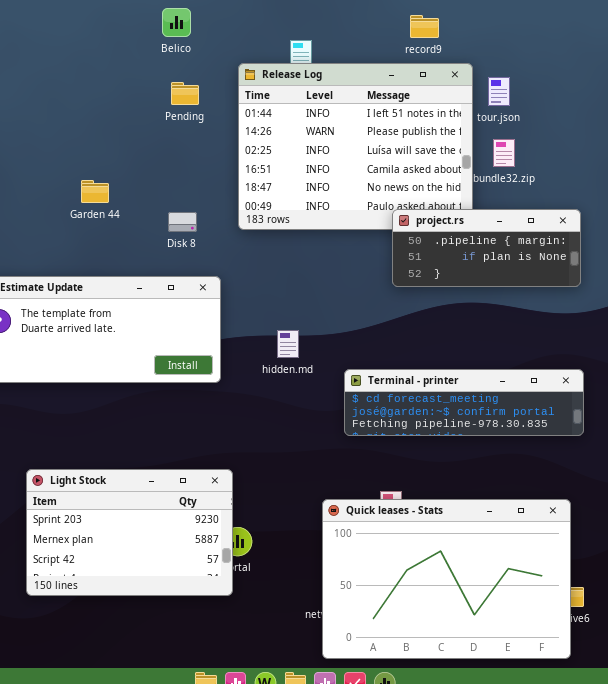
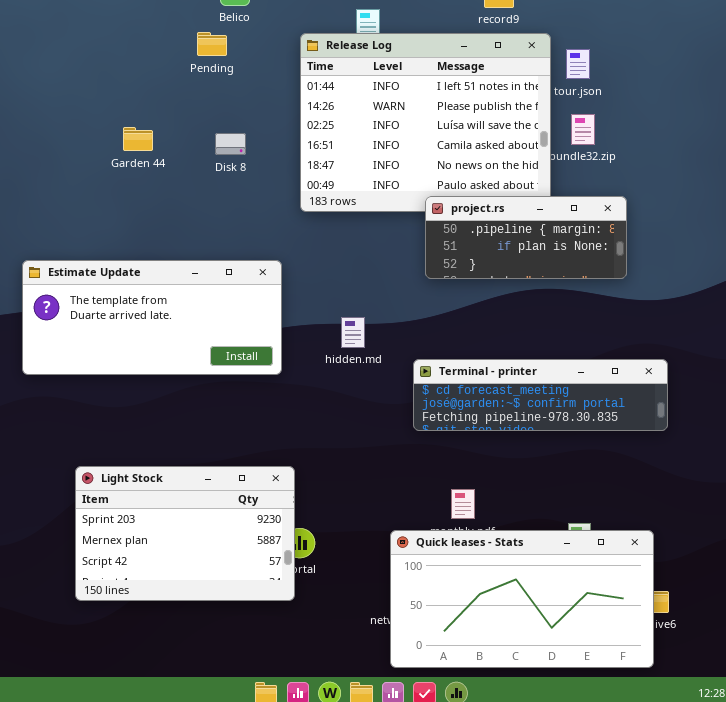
Pending: [171,82,199,105] -> [197,32,227,56], moved
Garden 44: [81,180,109,203] -> [123,127,153,151], moved
project.rs: [392,209,581,287] -> [425,196,627,279], moved
Disk 8: [168,212,197,232] -> [215,133,246,155], moved
Quick leases - Stats: [322,499,571,659] -> [390,530,654,668], resized

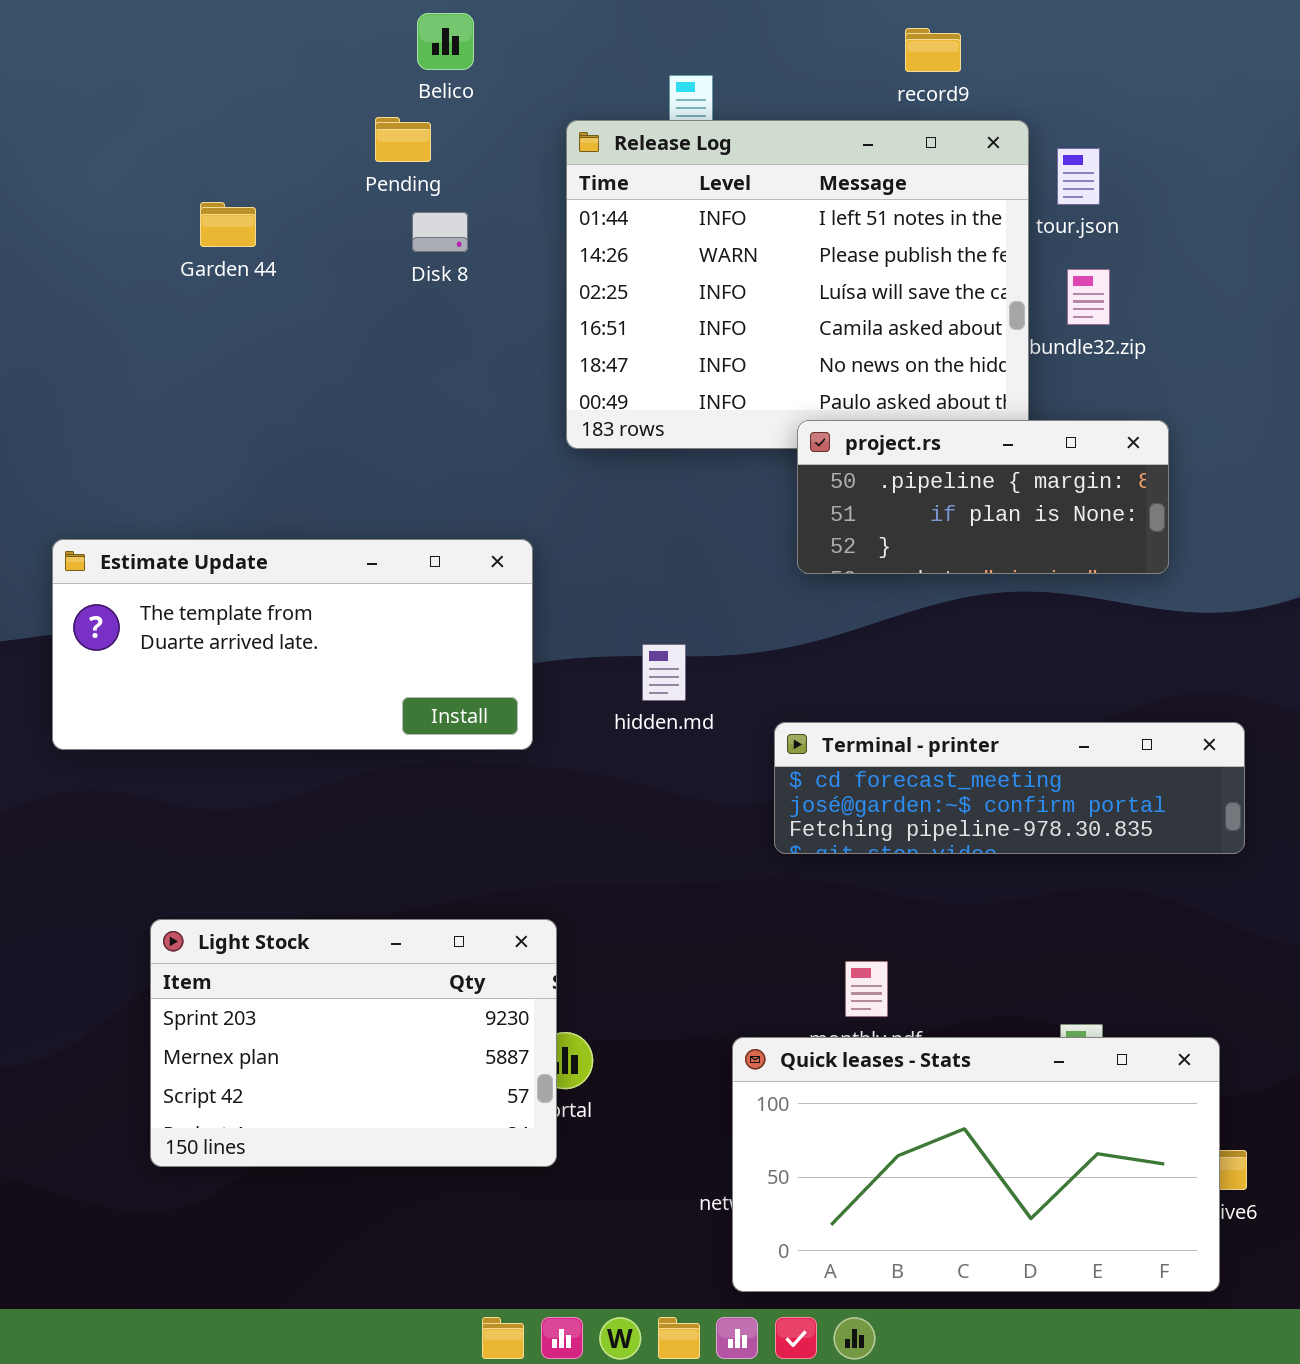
Garden 44: [123,127,153,151] -> [200,202,256,247], moved
Disk 8: [215,133,246,155] -> [412,212,468,252], moved

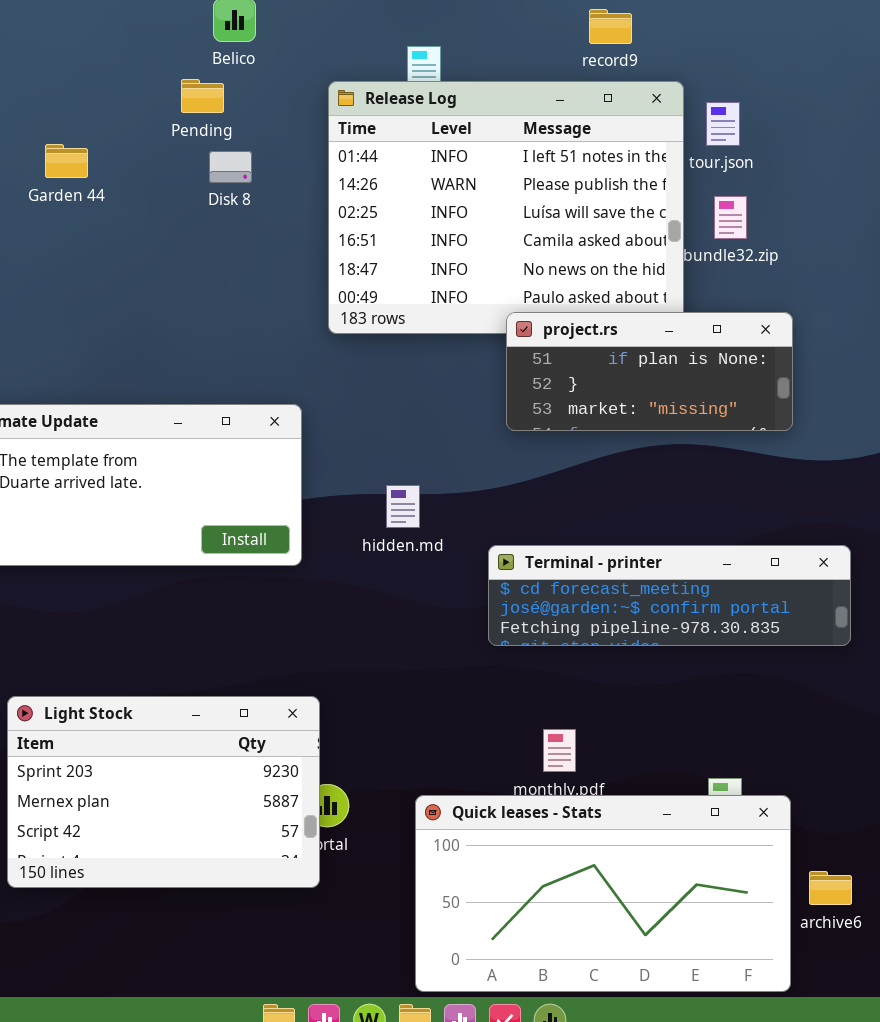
project.rs: [797,420,1169,574] -> [506,312,793,431], scrolled down 1 row
Quick leases - Stats: [732,1037,1220,1292] -> [415,795,791,992], moved

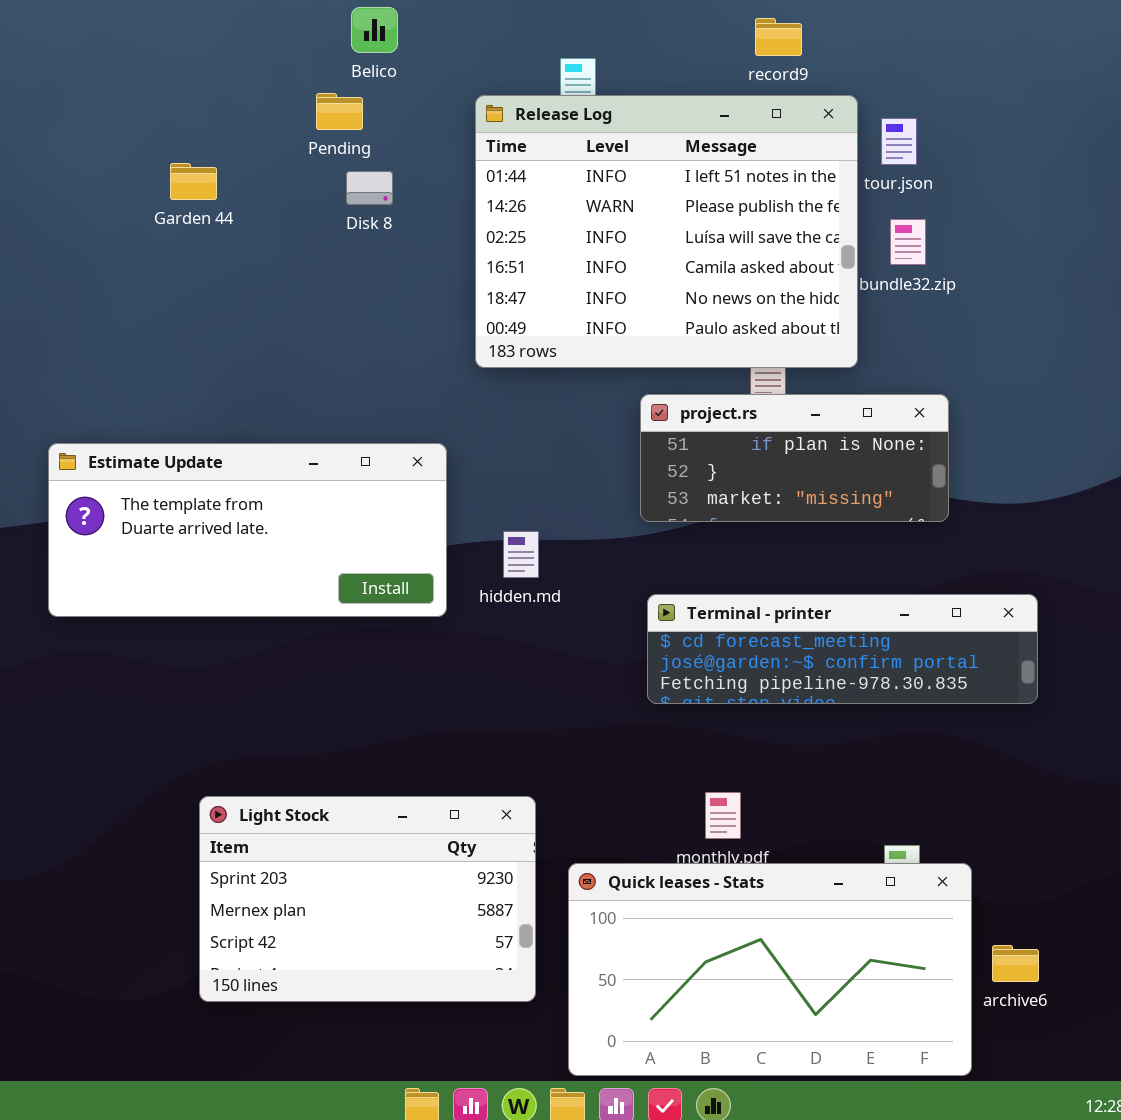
project.rs: [506,312,793,431] -> [640,394,949,522], moved
hidden.md: [386,485,420,528] -> [503,531,539,578], moved
Light Stock: [7,696,320,888] -> [199,796,536,1002], moved

